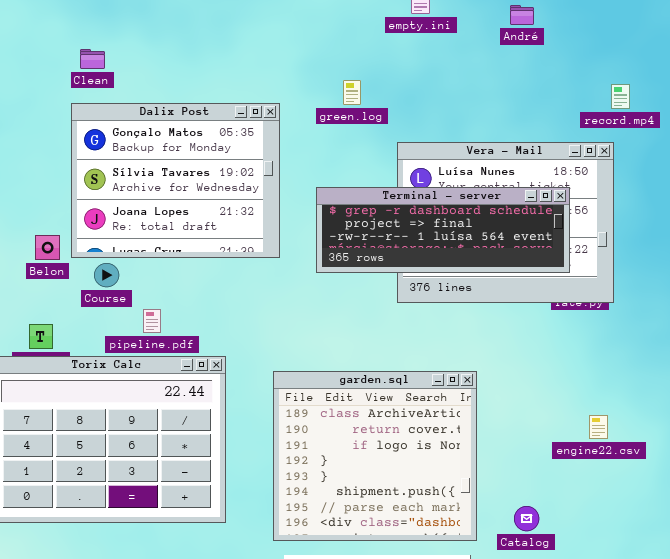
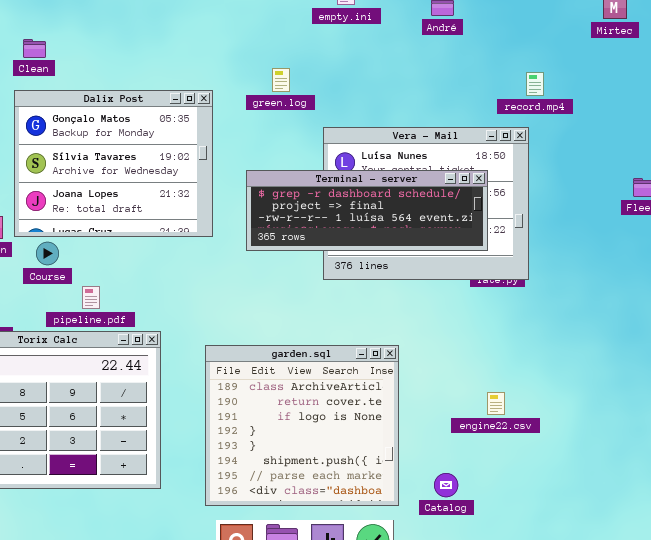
engine22.csv: [589,415,608,439] -> [487,392,505,415], moved

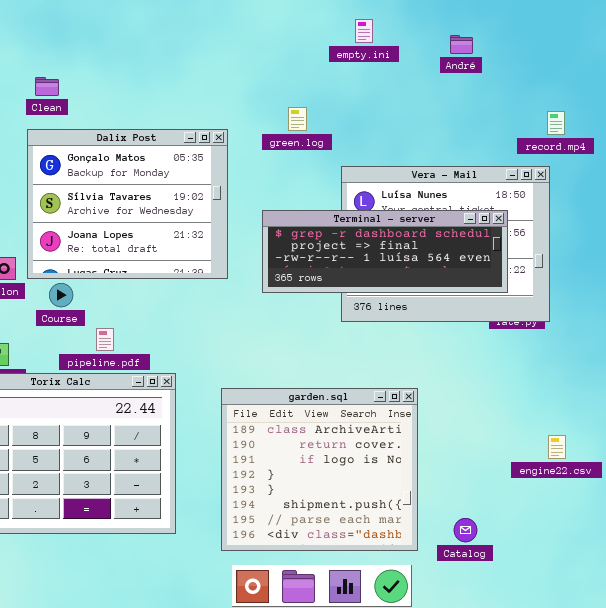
engine22.csv: [487,392,505,415] -> [548,435,566,459], moved

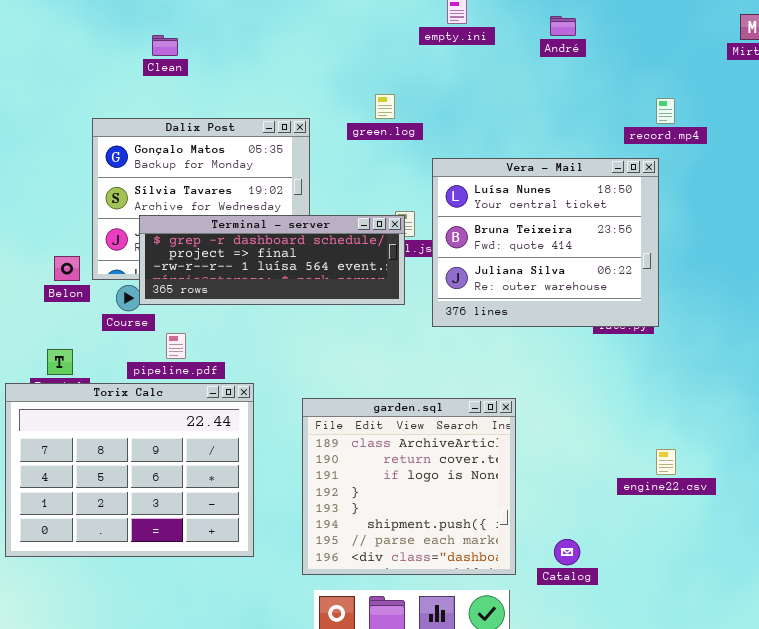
Clean: [35,77,59,96] -> [152,35,178,56], moved
Terminal - server: [262,210,508,293] -> [139,215,405,305], moved

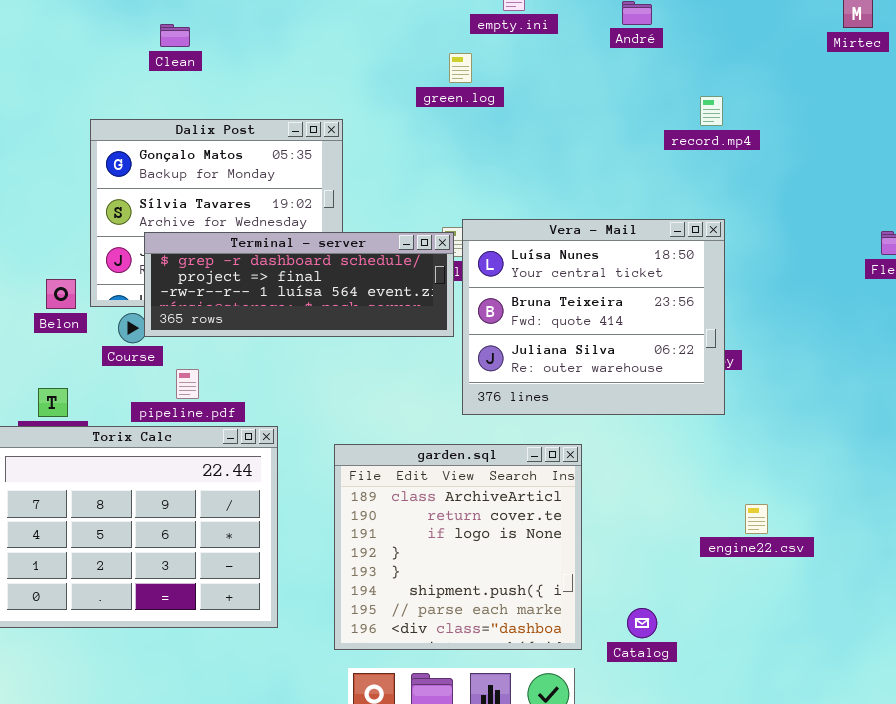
green.log: [375,94,395,119] -> [449,53,472,83], moved
record.mp4: [656,98,675,124] -> [700,96,723,126], moved
Vera - Mail: [432,158,659,327] -> [462,219,725,415], moved

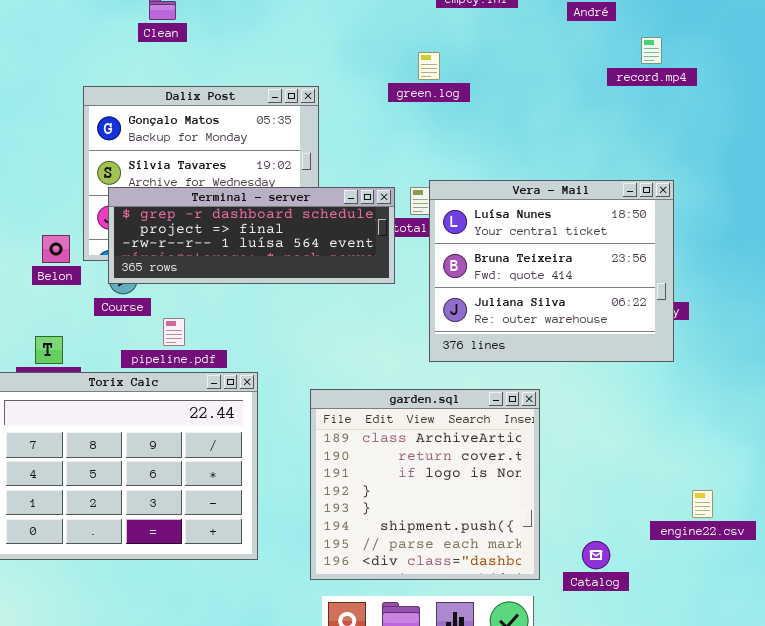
green.log: [449,53,472,83] -> [418,52,440,80], moved
record.mp4: [700,96,723,126] -> [641,37,662,64], moved
Terminal - server: [144,232,454,337] -> [108,187,395,284], moved
engine22.csv: [745,504,768,534] -> [692,490,713,518], moved

